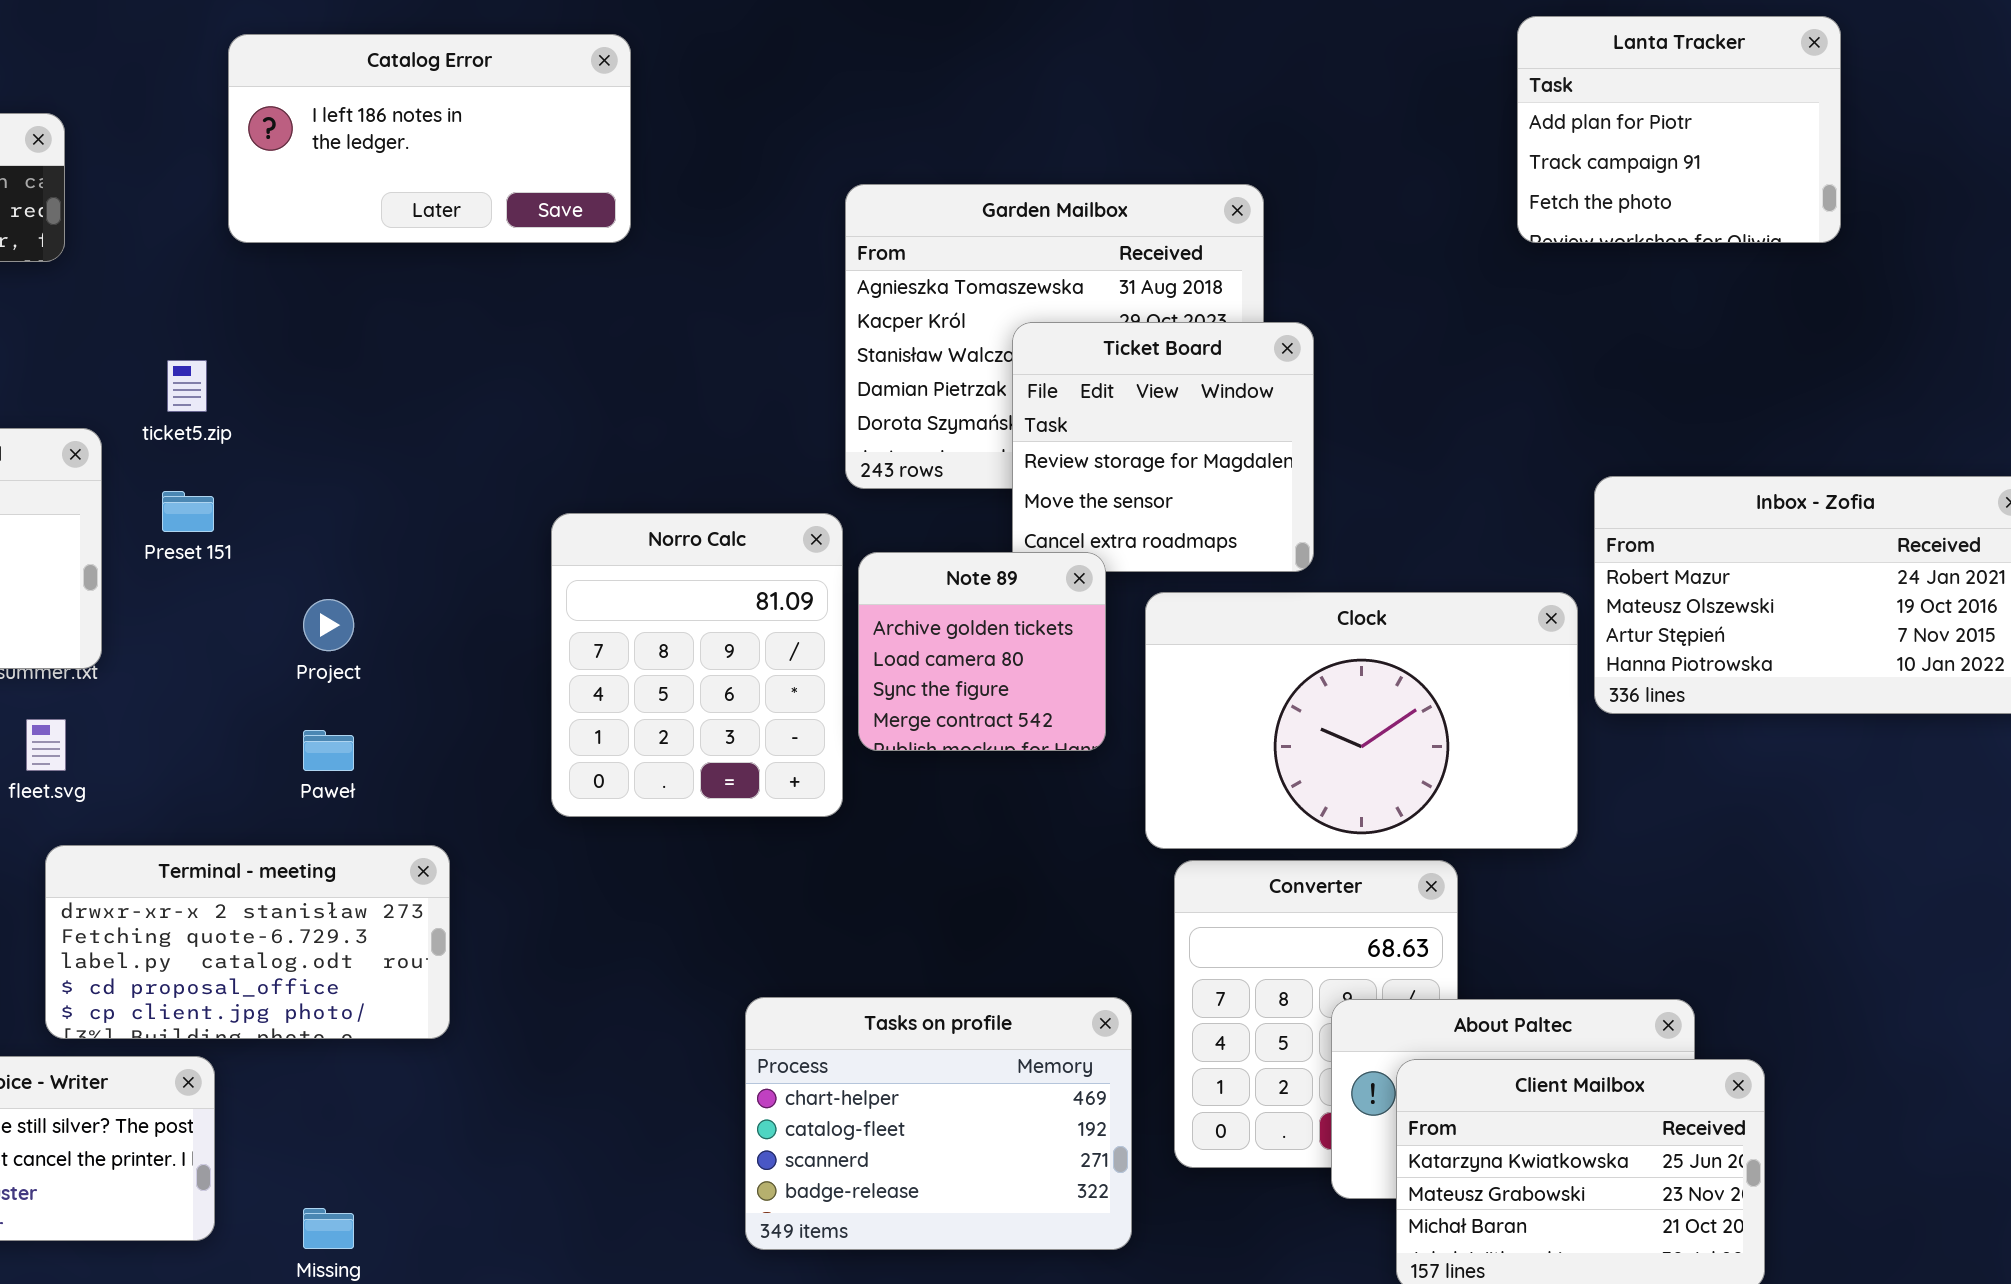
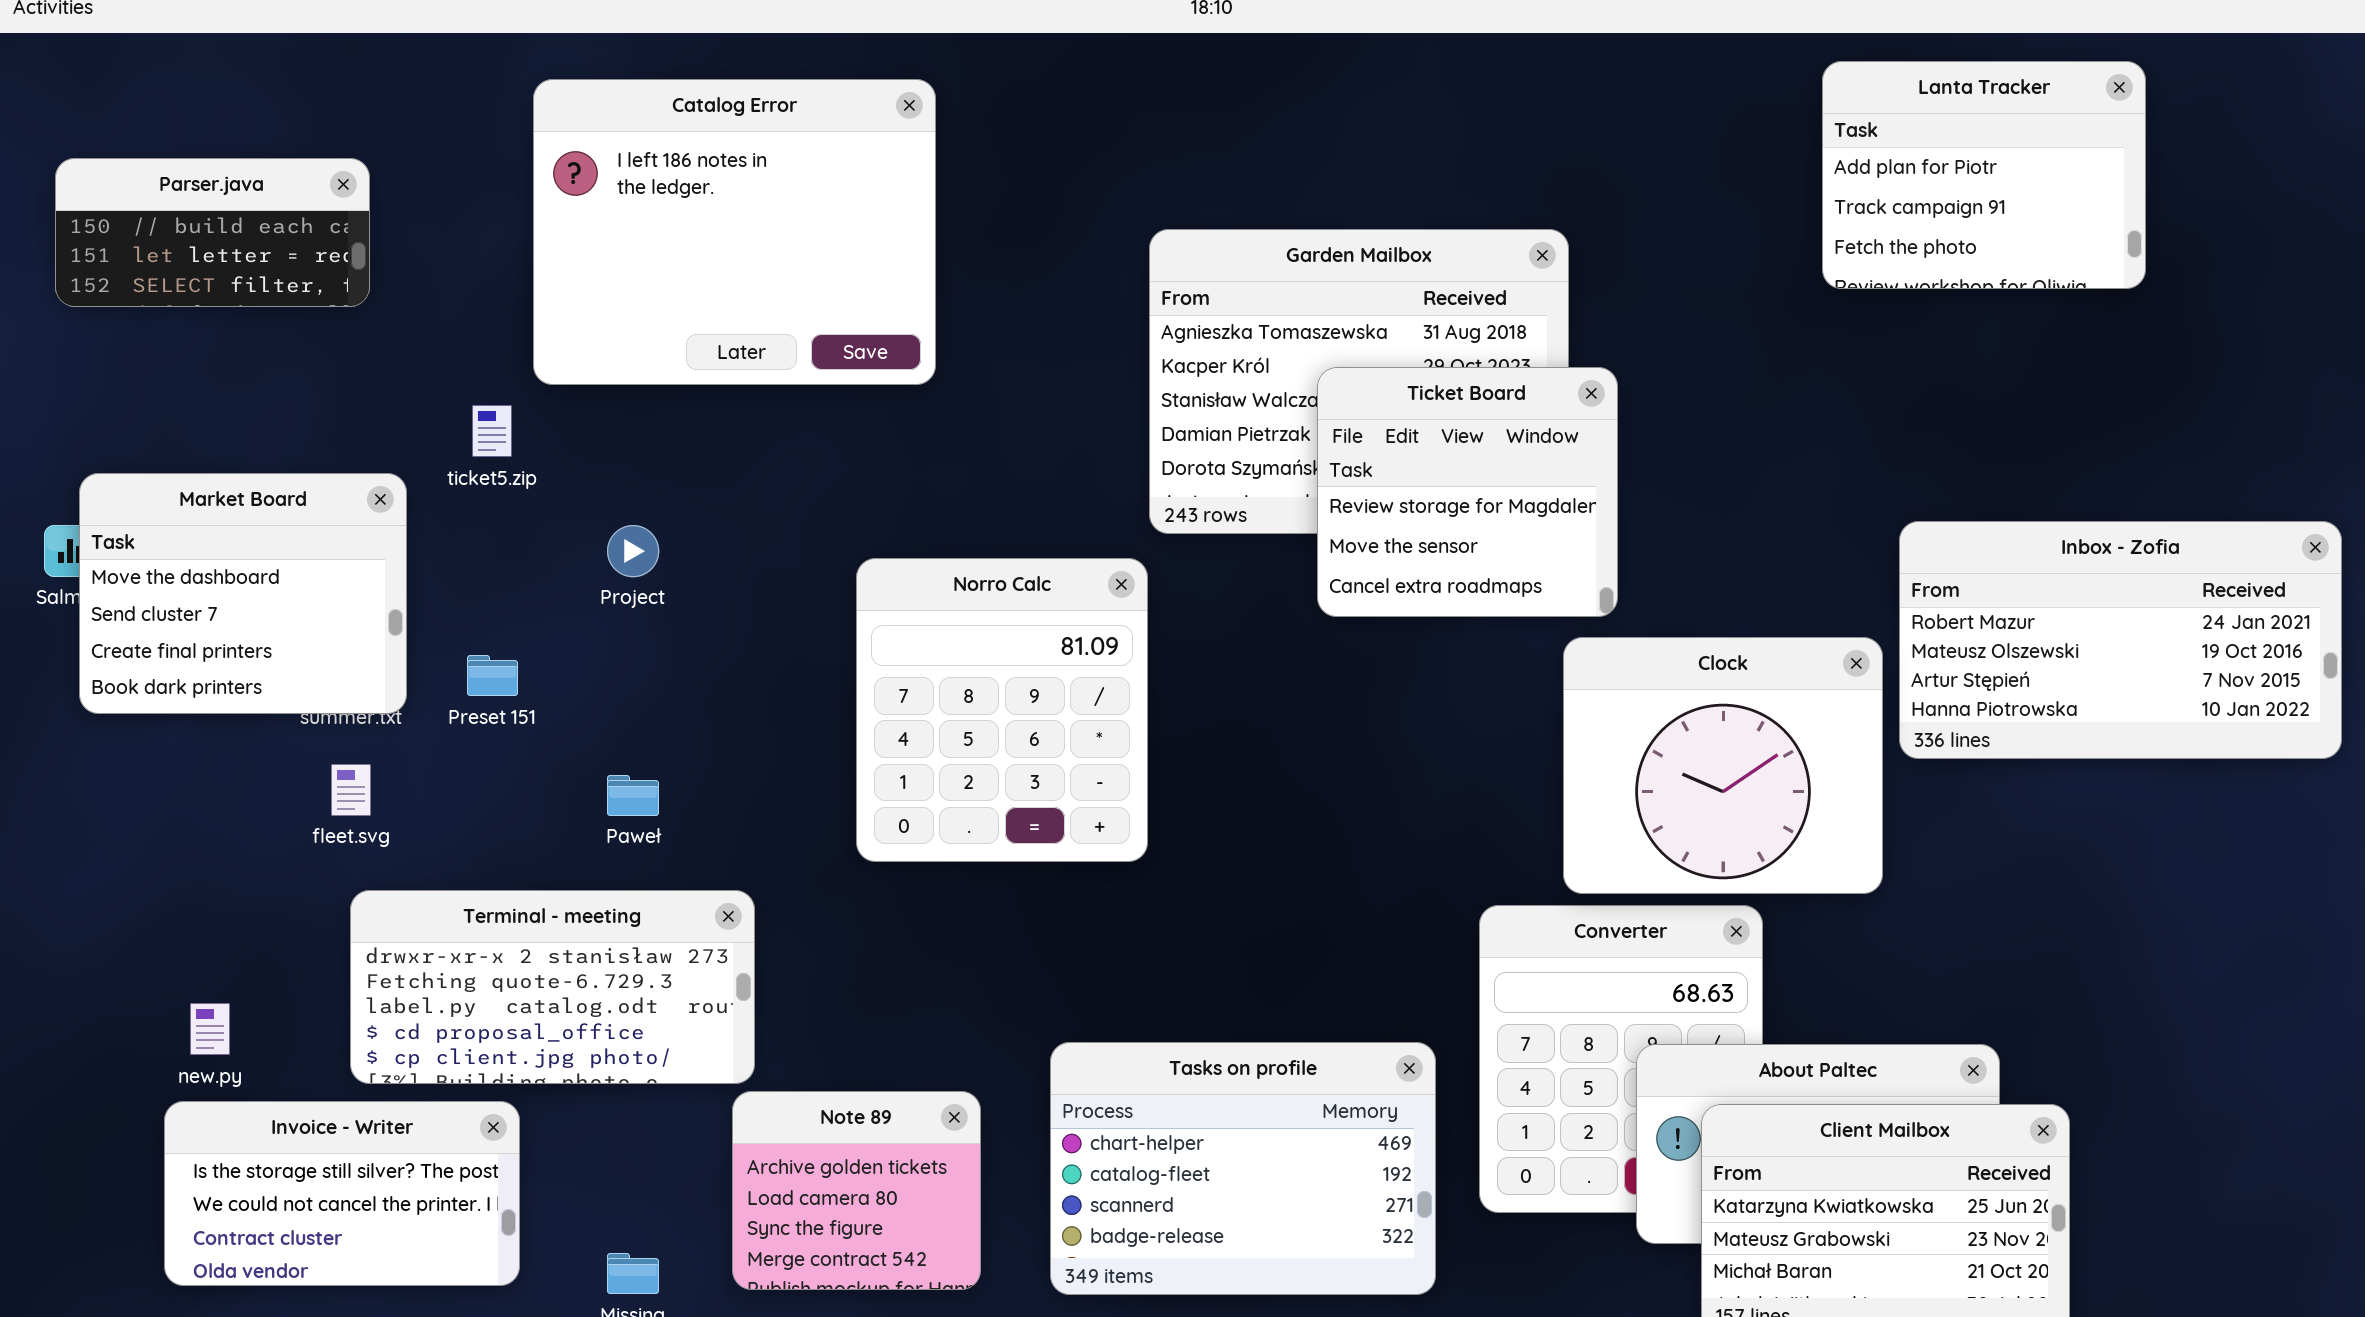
Catalog Error: [228,34,631,243] -> [533,79,936,385], resized
Preset 151: [162,491,214,532] -> [467,655,518,696], moved
Note 89: [858,552,1106,751] -> [732,1091,981,1290], moved
Clock: [1145,592,1578,849] -> [1563,637,1883,894], resized
Project: [303,599,354,651] -> [607,525,659,577], moved

